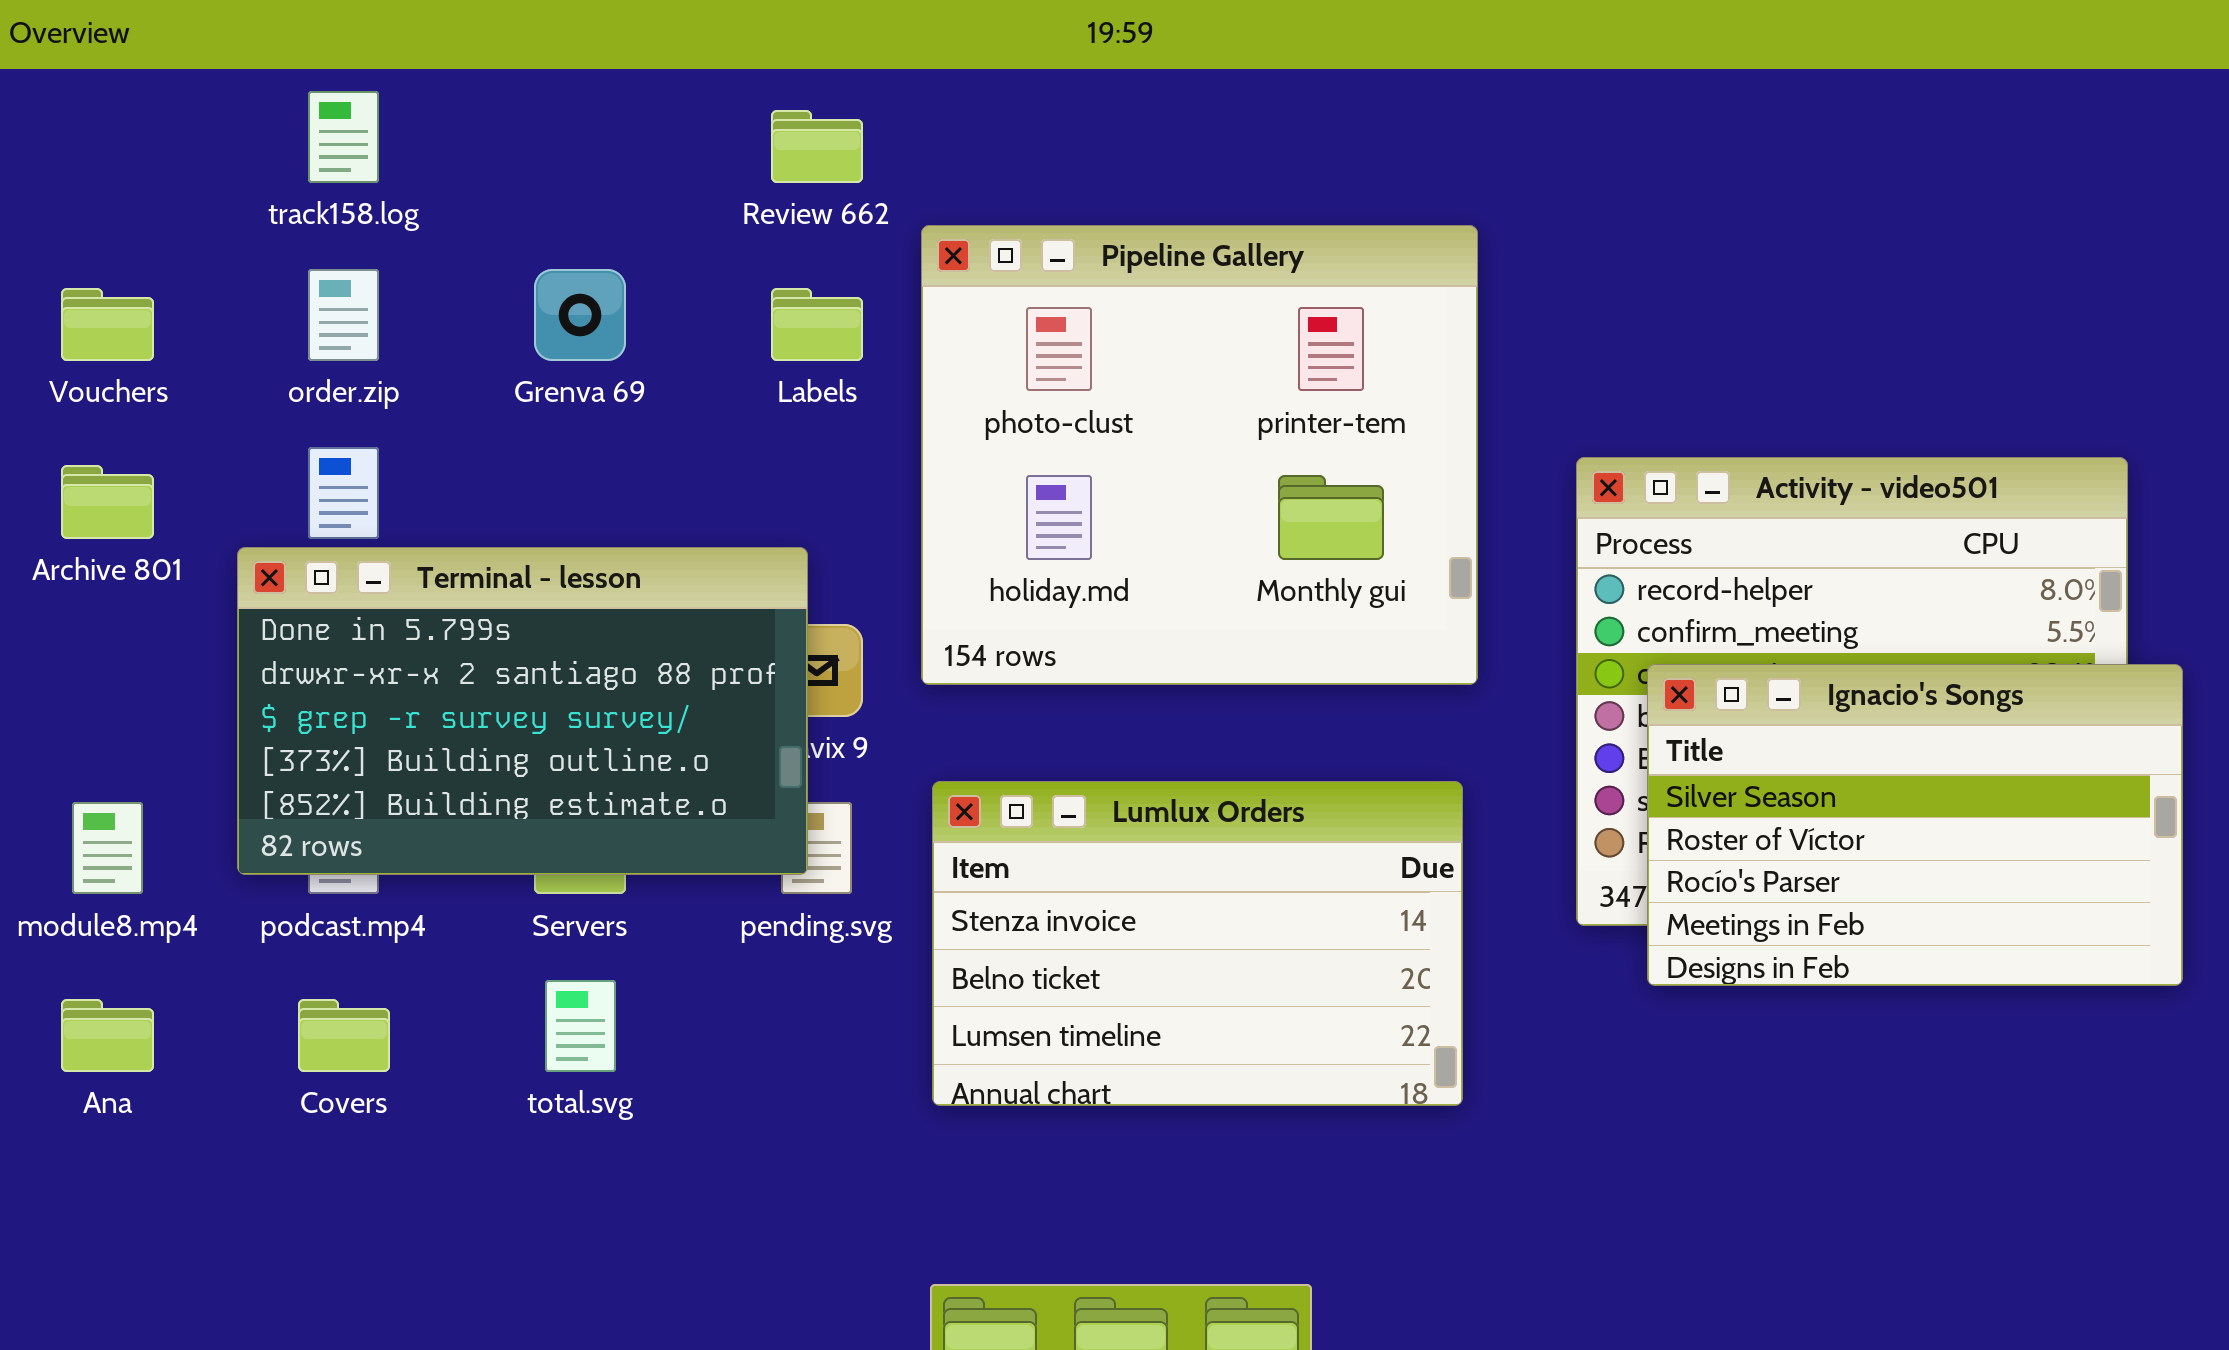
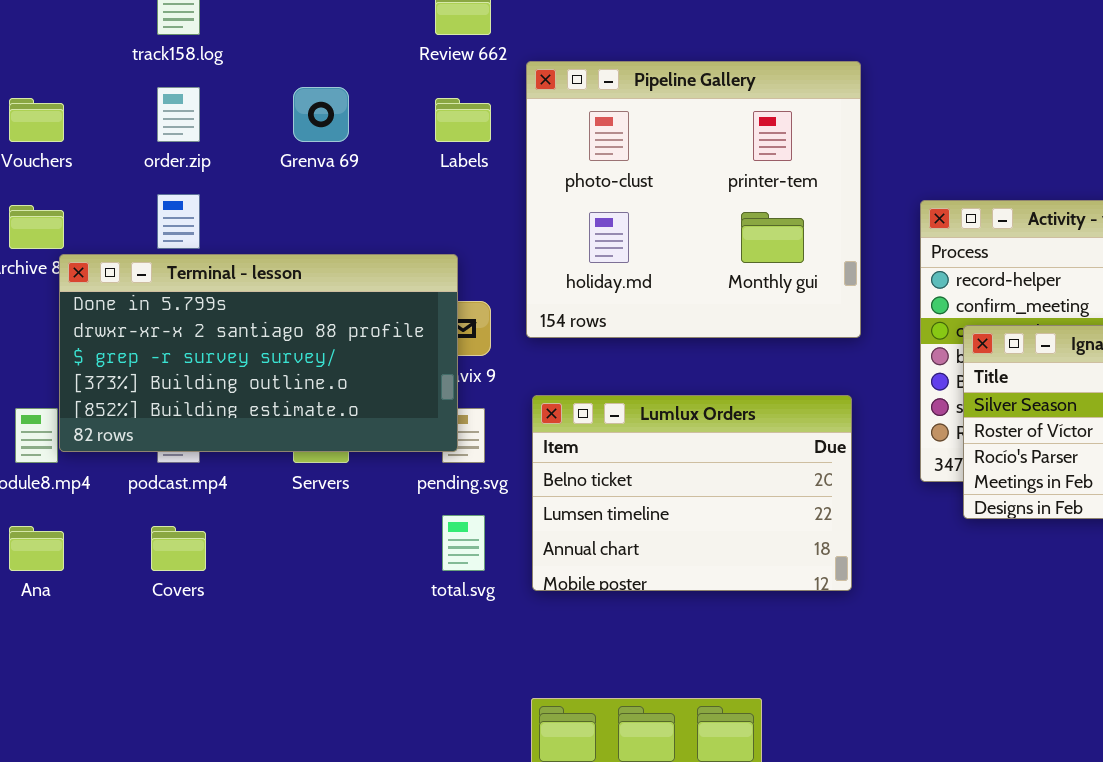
Terminal - lesson: [237,547,808,875] -> [59,254,458,452], resized
Lumlux Orders: [932,781,1463,1106] -> [532,395,852,591], scrolled down 1 row
total.svg: [545,980,616,1072] -> [442,515,485,571], moved

